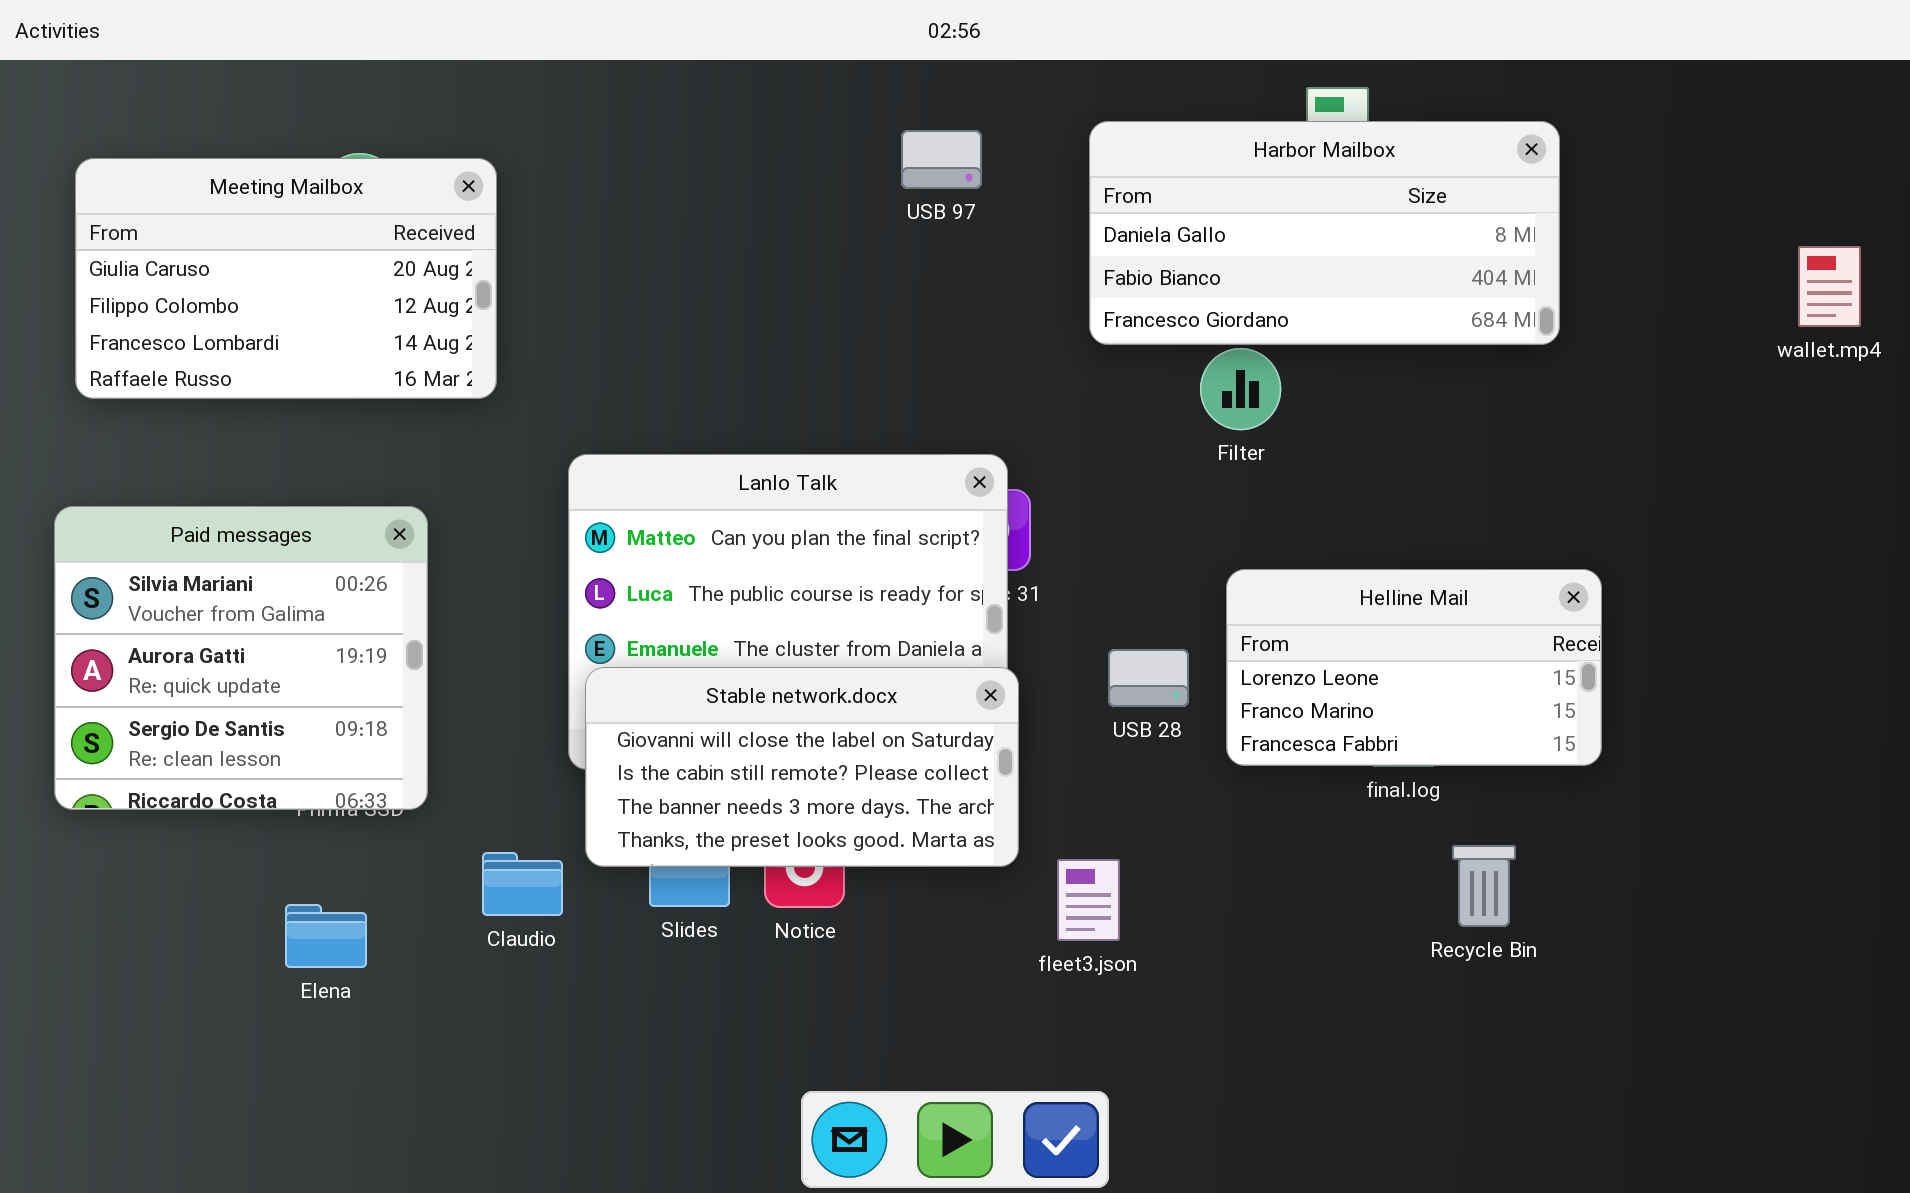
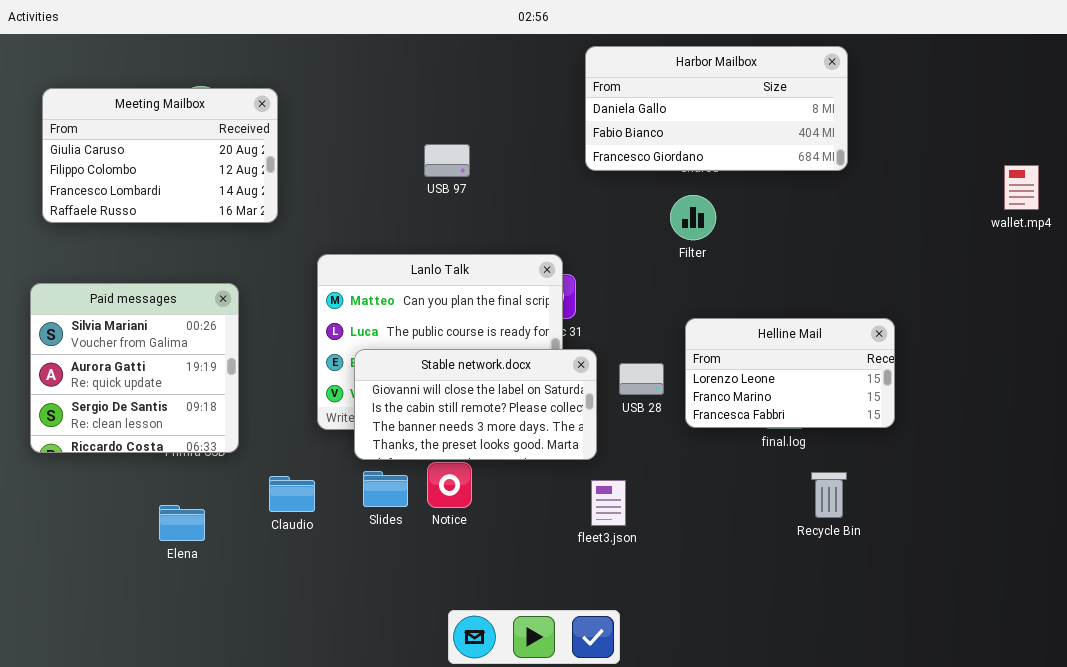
Harbor Mailbox: [1089,121,1560,345] -> [585,46,848,171], moved
USB 97: [901,130,982,189] -> [424,144,470,177], moved
wallet.mp4: [1798,246,1861,327] -> [1004,165,1039,210], moved
Stable network.docx: [585,667,1019,867] -> [354,349,597,460], moved

